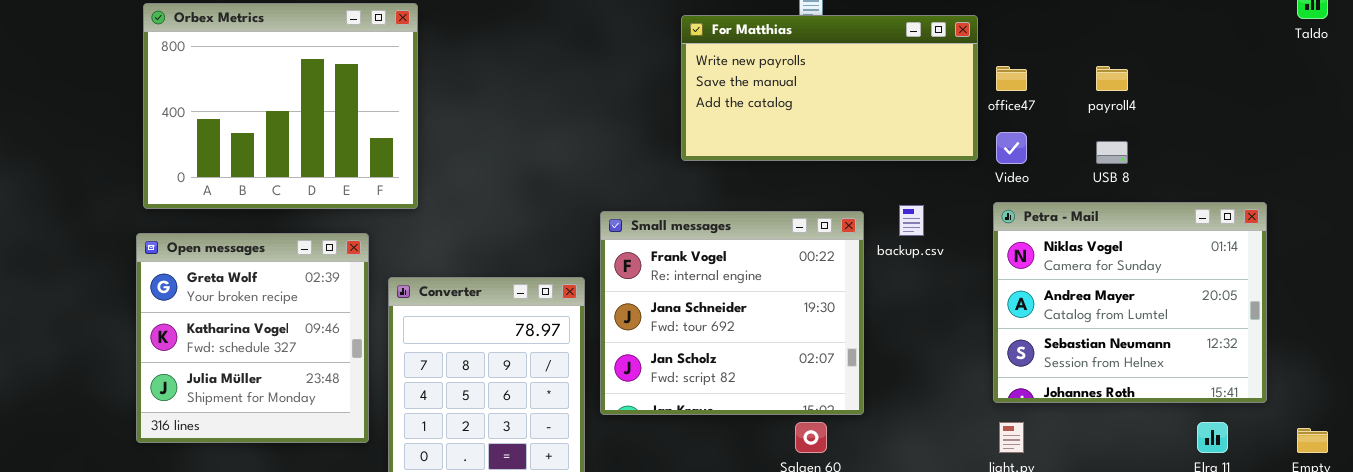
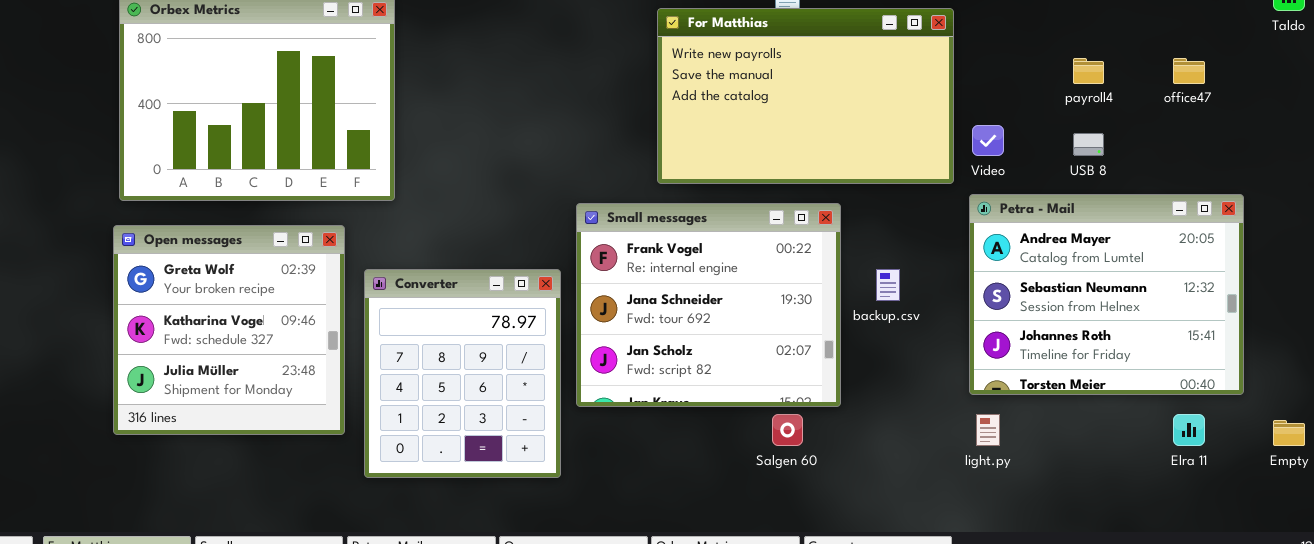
For Matthias: [681,15,978,161] -> [657,8,954,184], resized
office47: [996,66,1027,91] -> [1173,58,1205,84], moved
Petra - Mail: [993,202,1267,403] -> [969,194,1244,395], scrolled down 1 row
backup.csv: [899,205,924,236] -> [876,269,900,301], moved

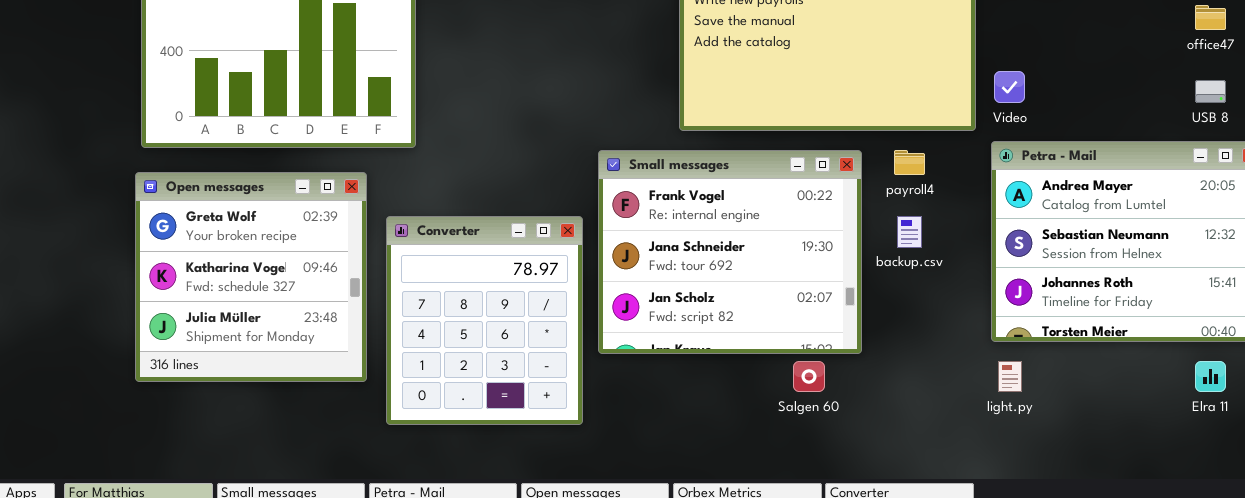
payroll4: [1073,58,1104,84] -> [894,150,925,175], moved
USB 8: [1073,133,1104,156] -> [1195,80,1226,103], moved

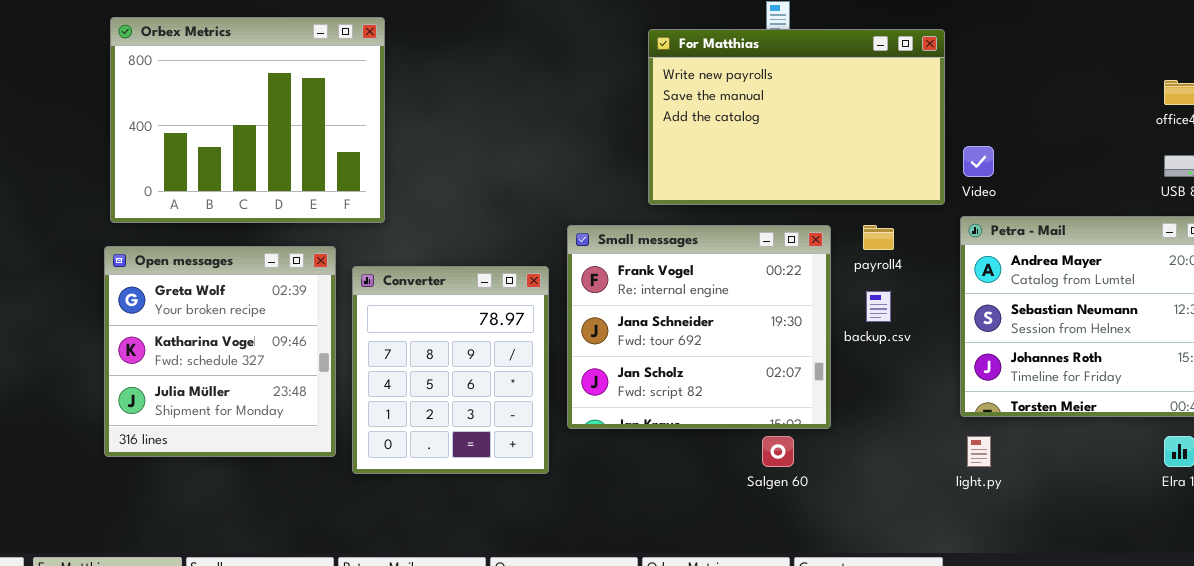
Converter: [386,216,583,425] -> [352,266,549,474], moved

